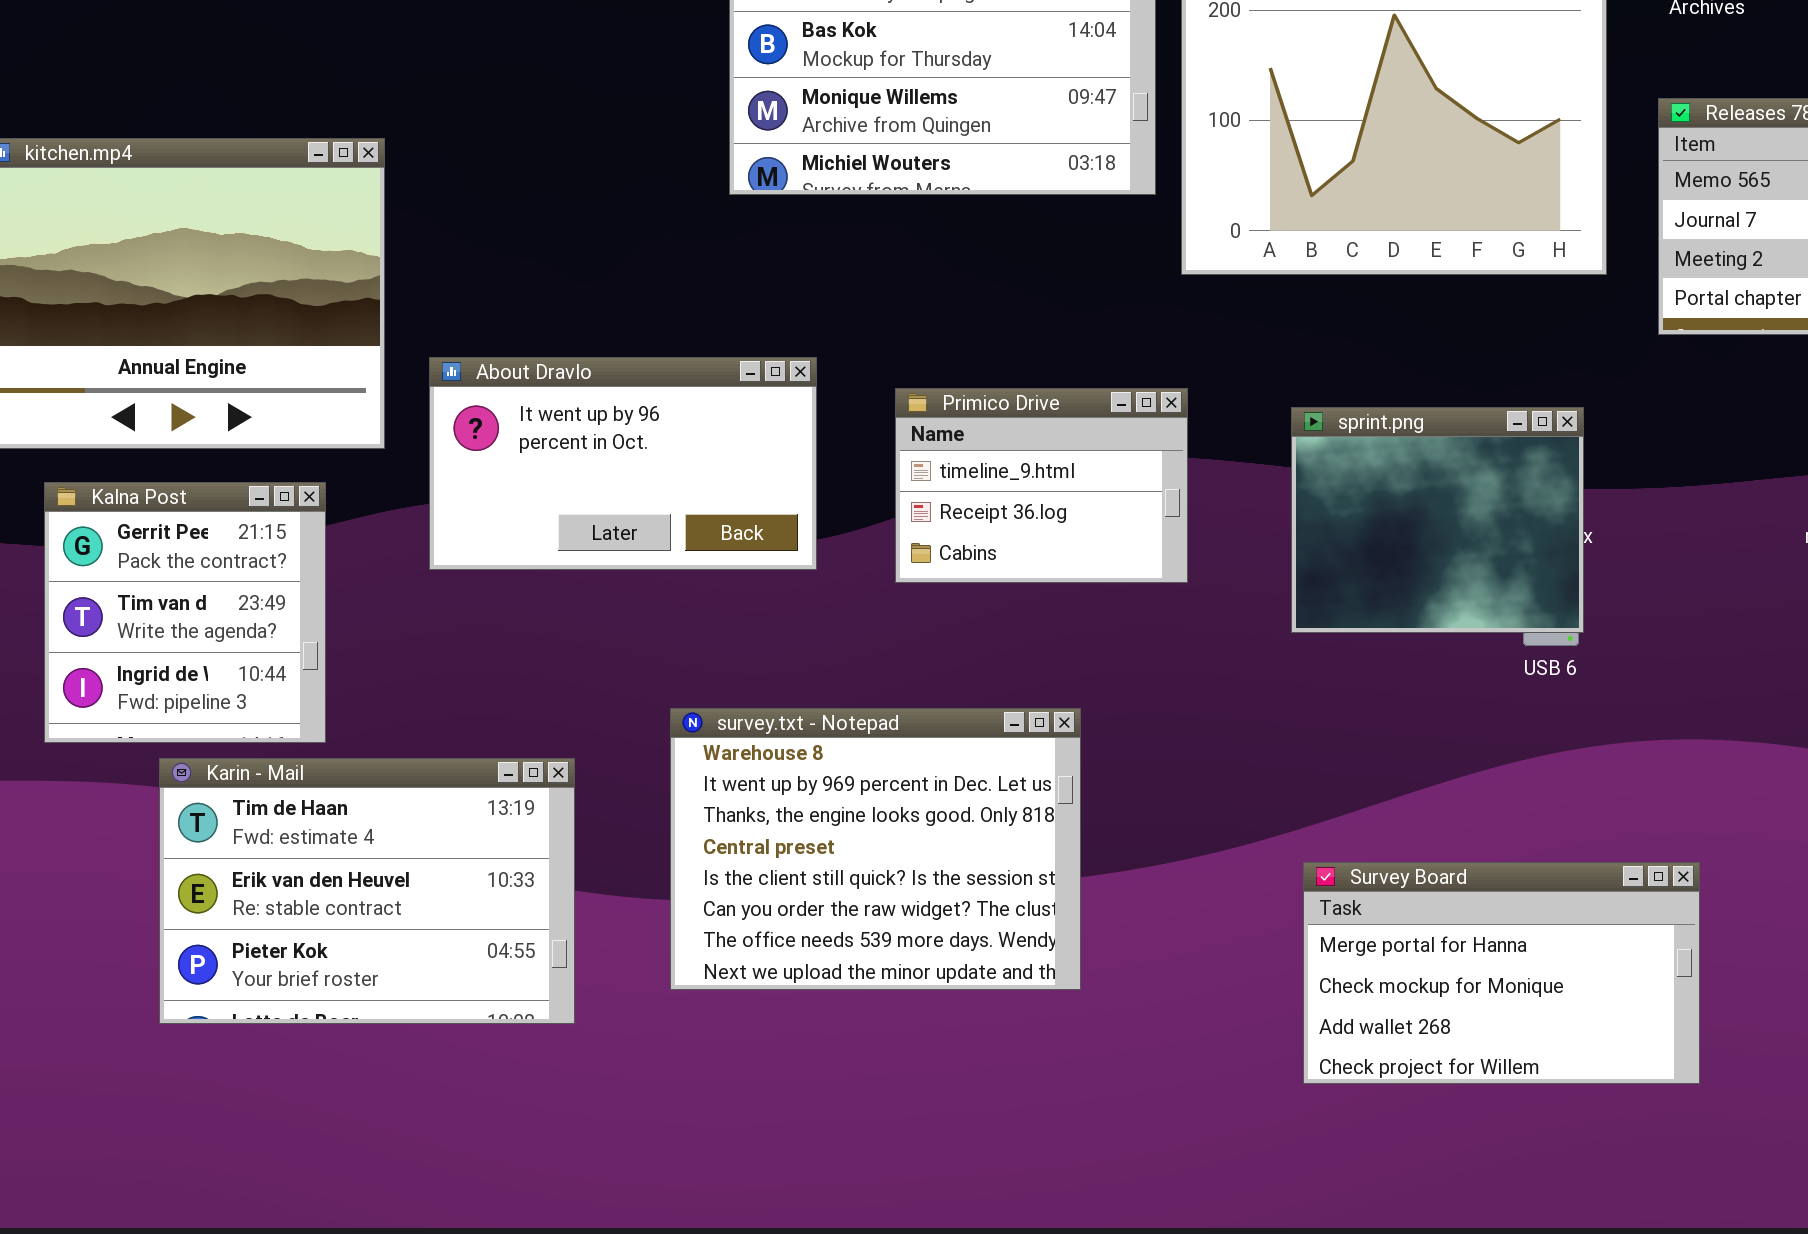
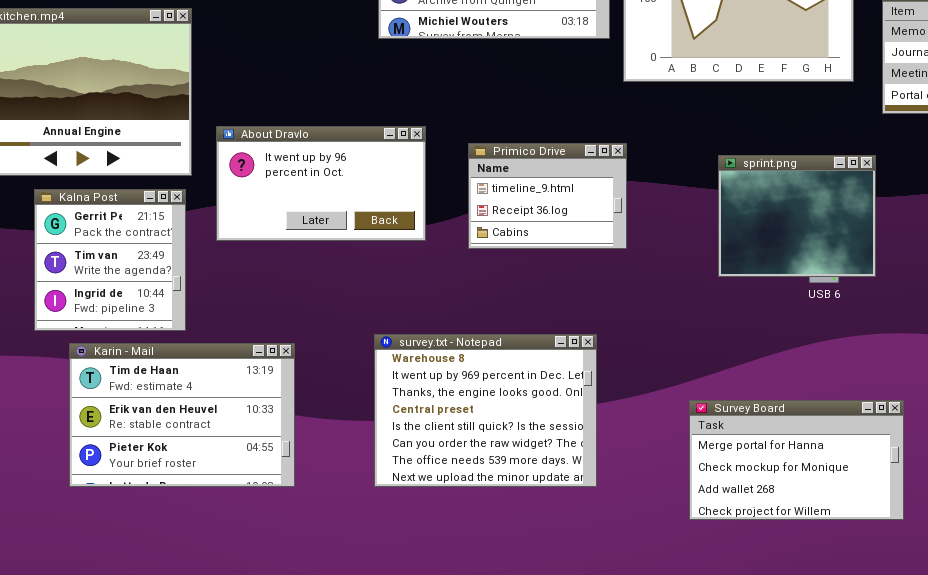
sprint.png: [1291,407,1584,633] -> [718,155,876,277], moved
Kalna Post: [44,482,326,743] -> [34,189,186,331], moved
survey.txt - Notepad: [670,708,1081,990] -> [374,334,597,487], moved

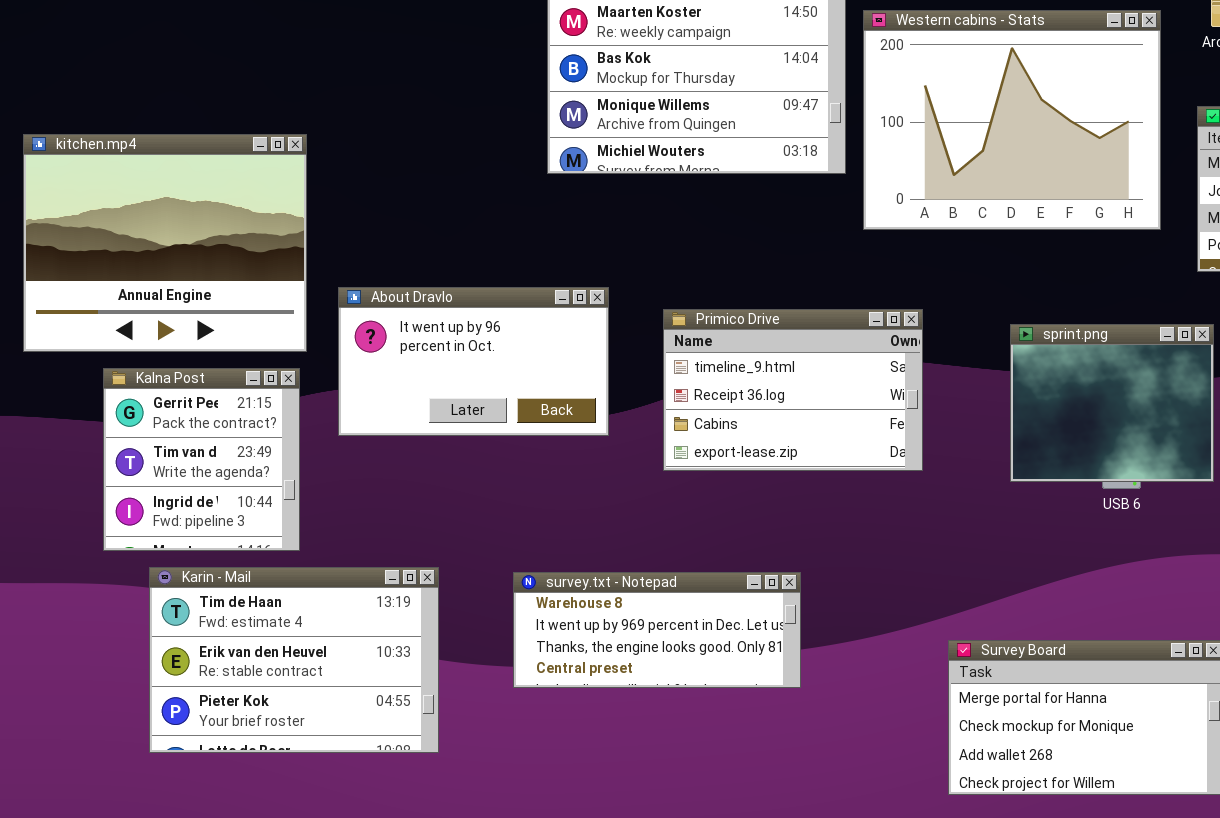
Primico Drive: [468,143,627,249] -> [663,309,923,471], resized
sprint.png: [718,155,876,277] -> [1010,324,1214,482], moved
survey.txt - Notepad: [374,334,597,487] -> [513,572,801,688], moved, resized

